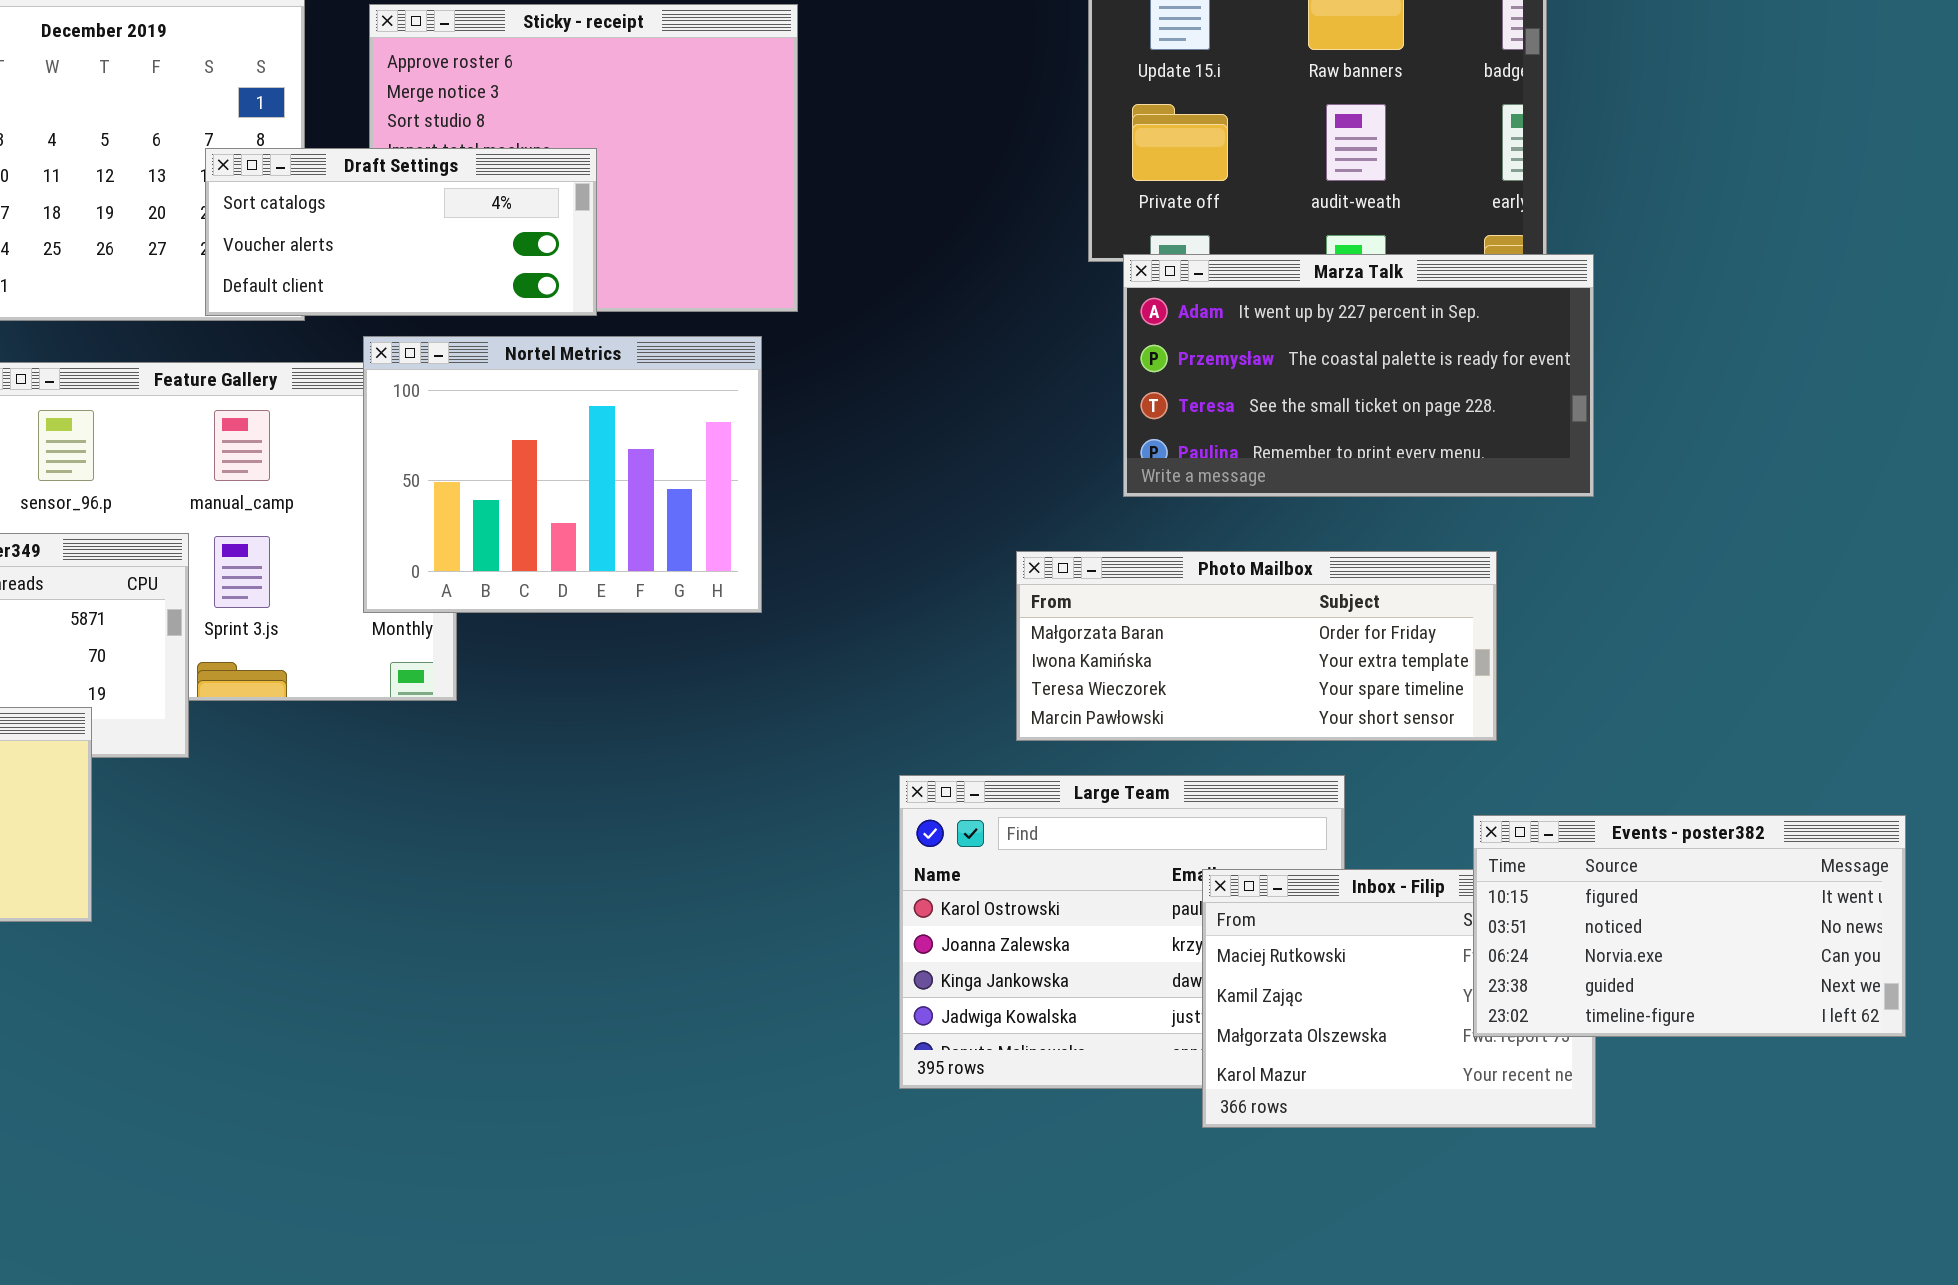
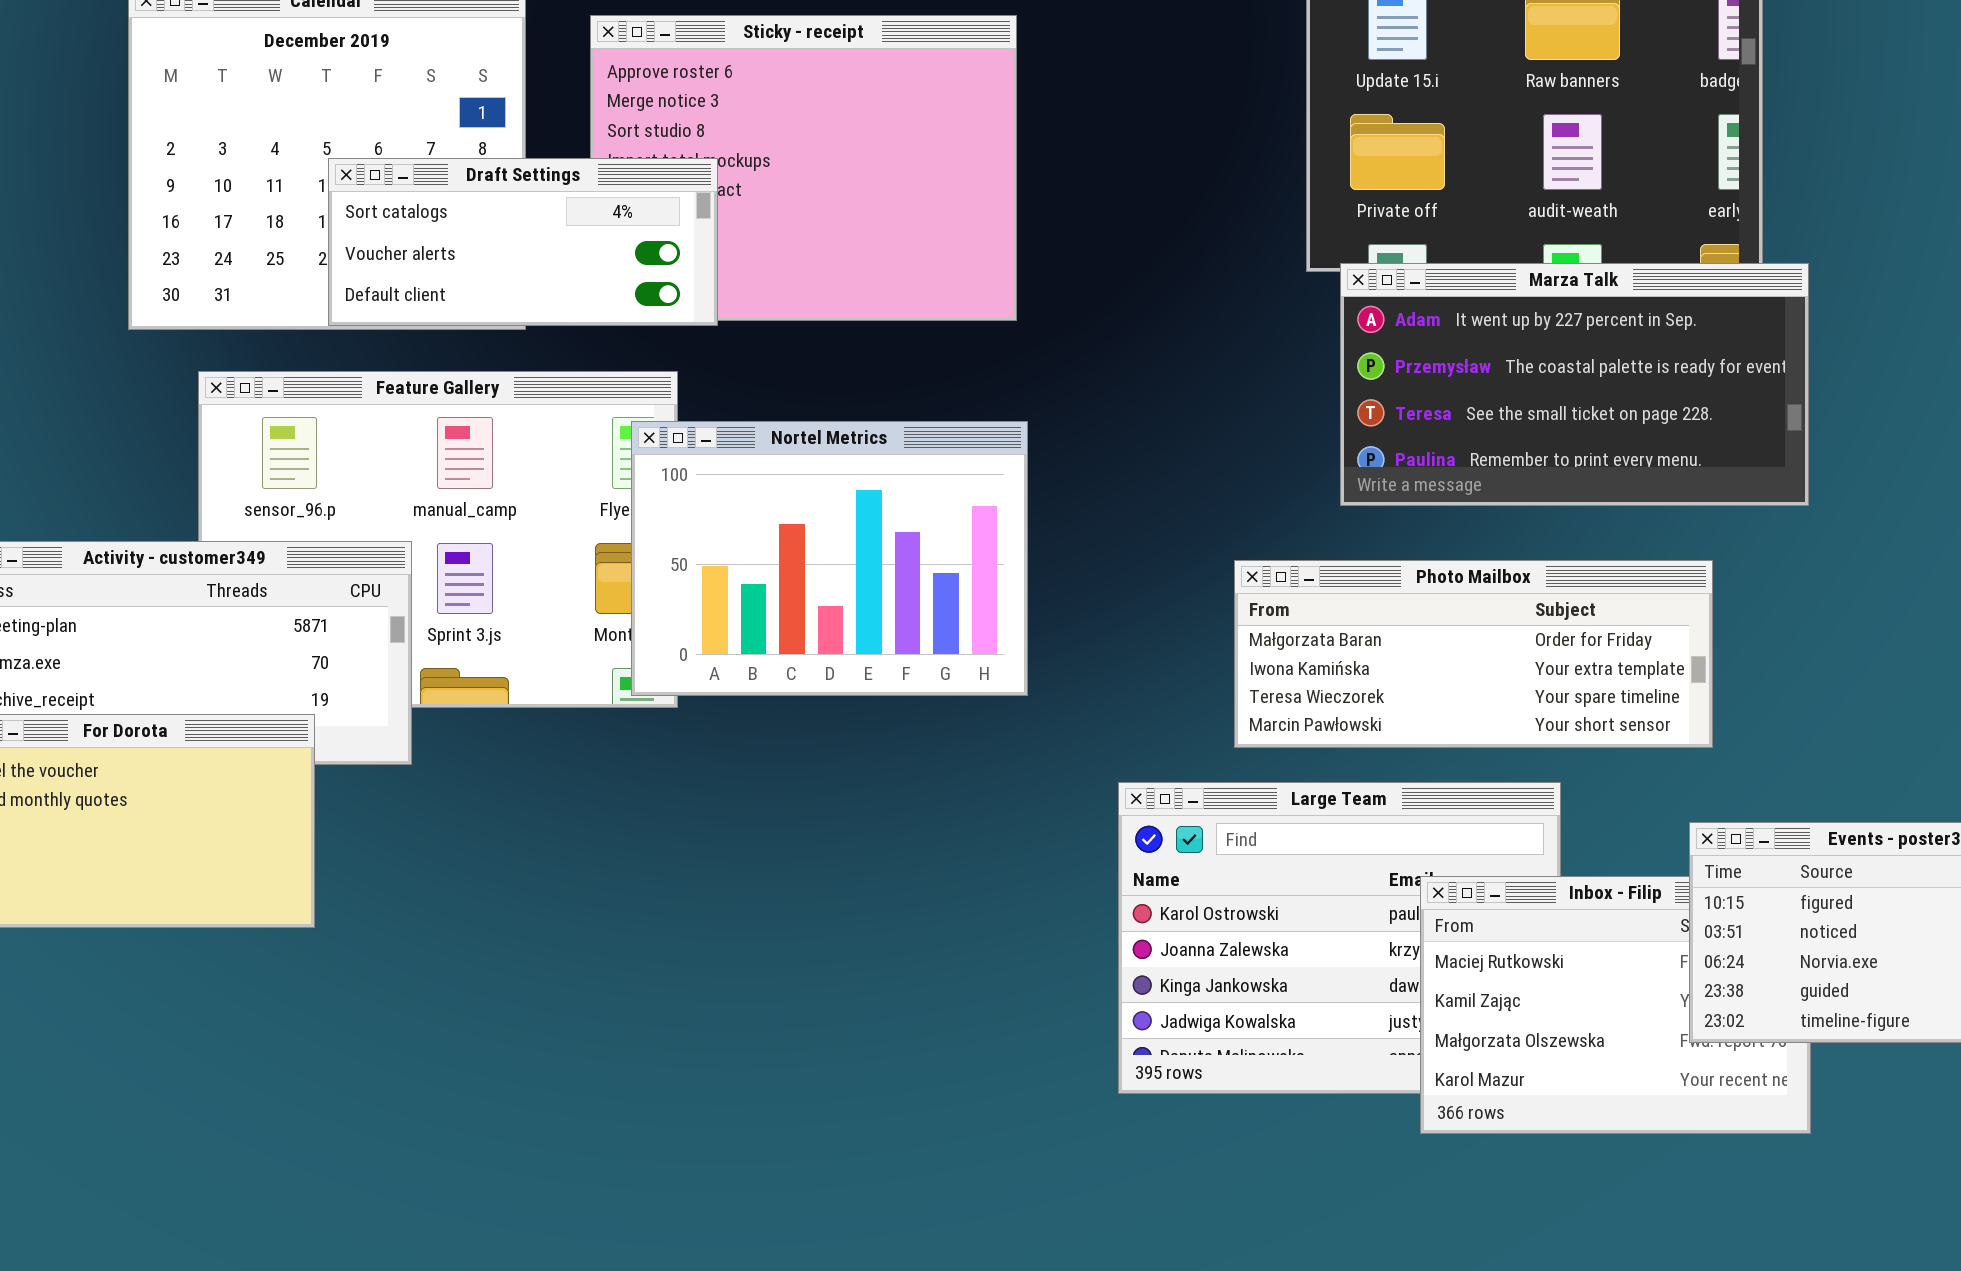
Draft Settings: [205,148,597,316] -> [328,158,718,326], moved
Nortel Metrics: [363,336,762,613] -> [631,421,1028,696], moved

